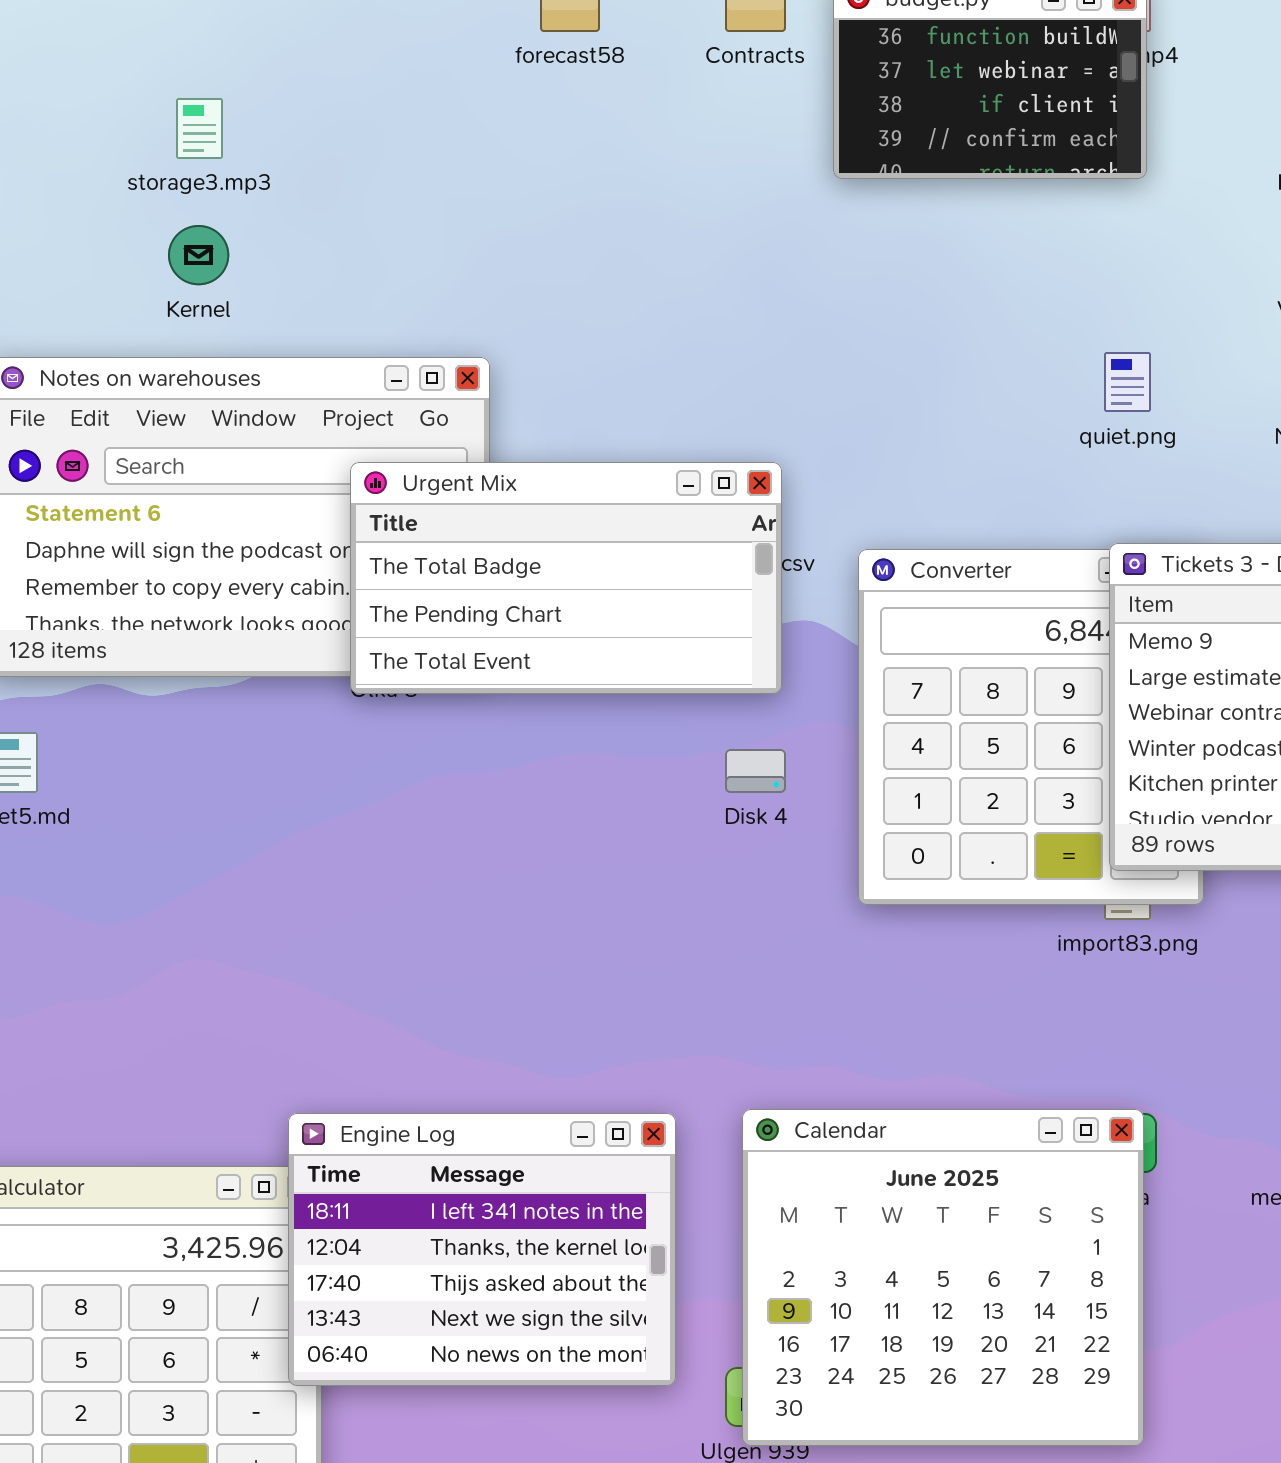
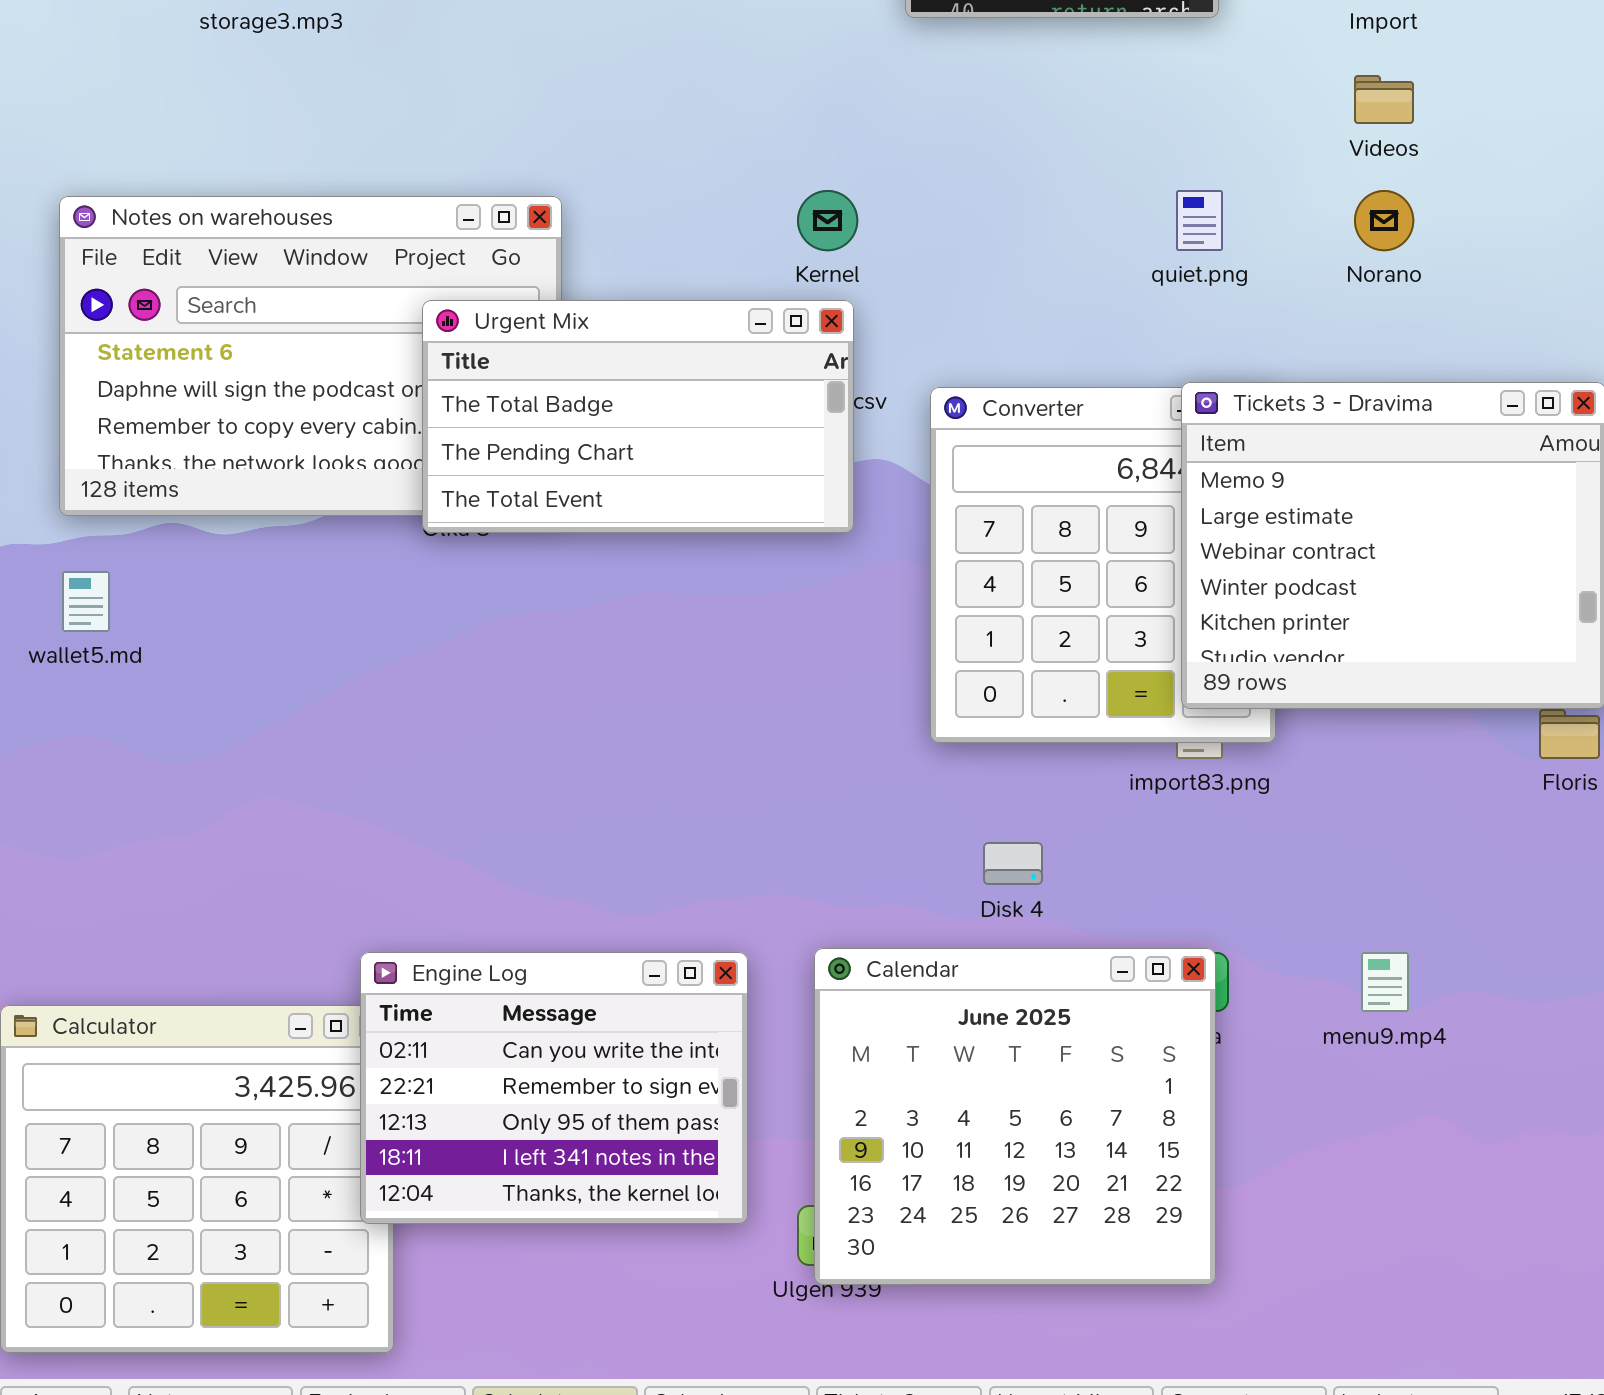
Kernel: [168,225,229,285] -> [797,190,858,251], moved
Disk 4: [725,749,786,793] -> [983,842,1043,885], moved
Engine Log: [288,1113,676,1386] -> [360,952,748,1224], scrolled up 3 rows

